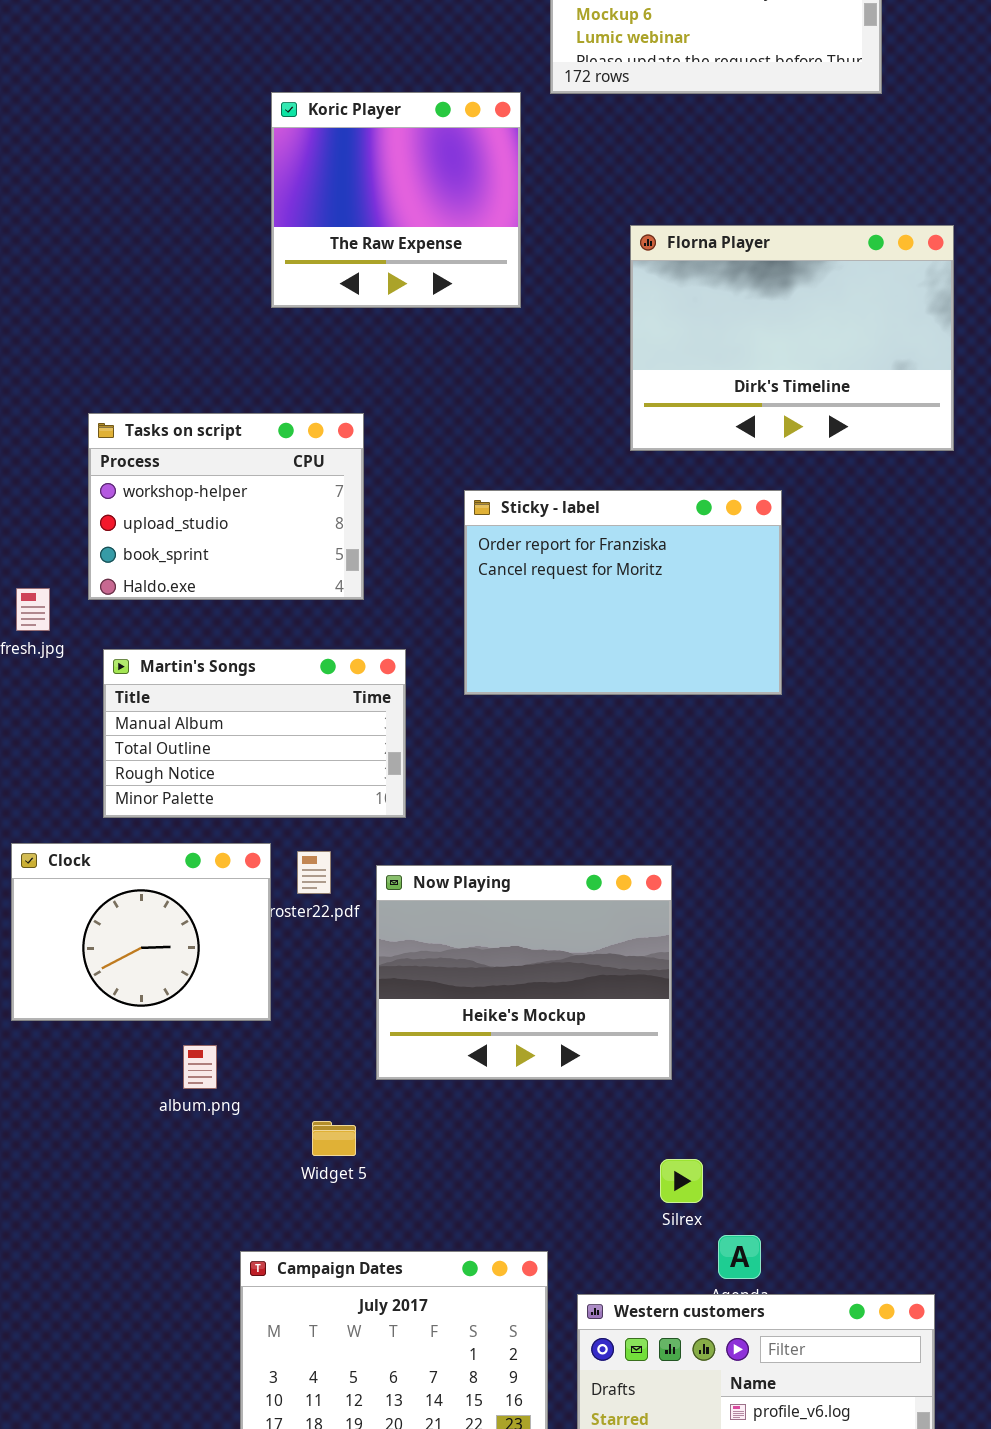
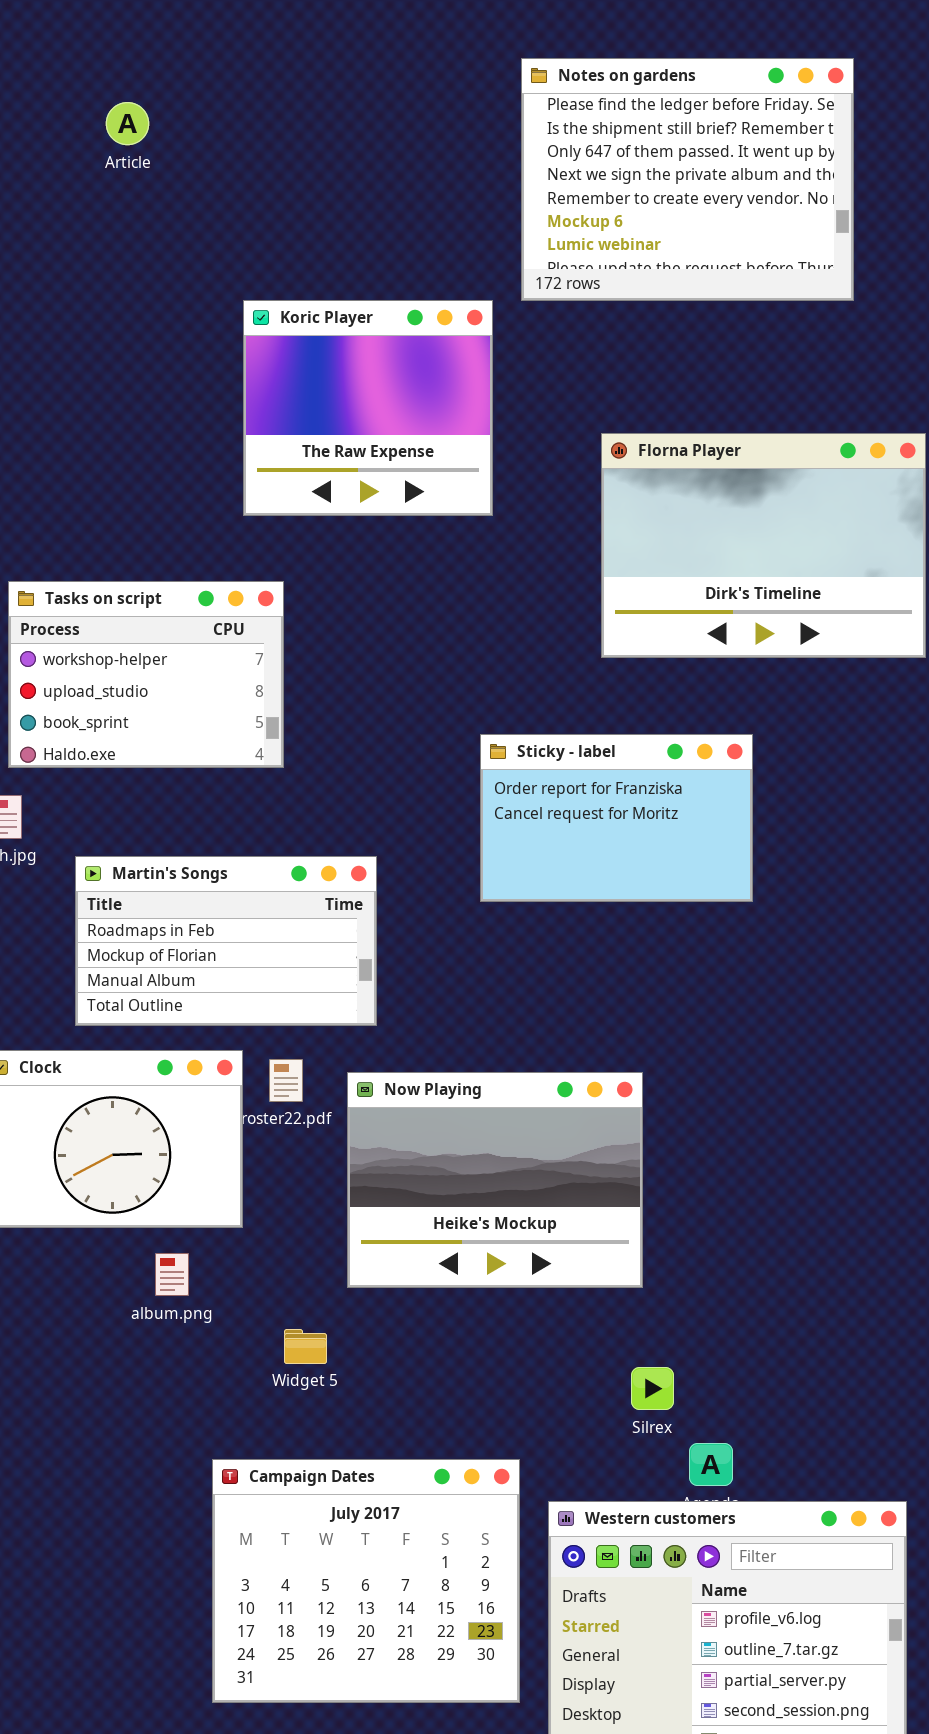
Tasks on script: [88,413,364,600] -> [8,581,284,768], moved
Sticky - label: [464,490,782,695] -> [480,734,753,902], resized
Martin's Songs: [103,649,406,818] -> [75,856,377,1026], scrolled up 2 rows

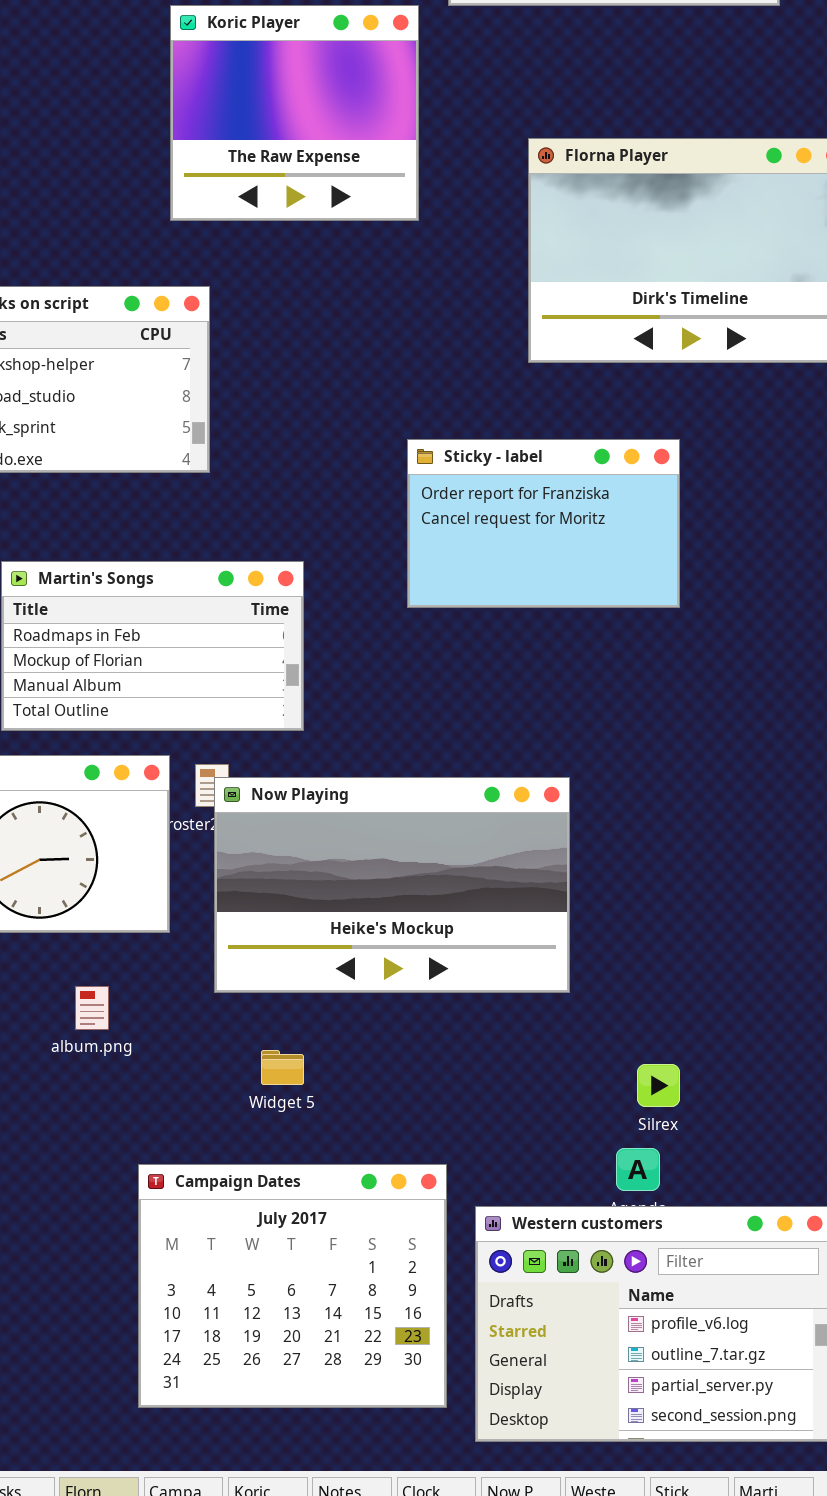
Now Playing: [347,1072,643,1288] -> [214,777,570,993], resized
album.png: [155,1253,189,1296] -> [75,986,109,1030], moved
Widget 5: [284,1329,327,1364] -> [261,1050,304,1085], moved
Silrex: [631,1367,674,1410] -> [637,1064,680,1107], moved

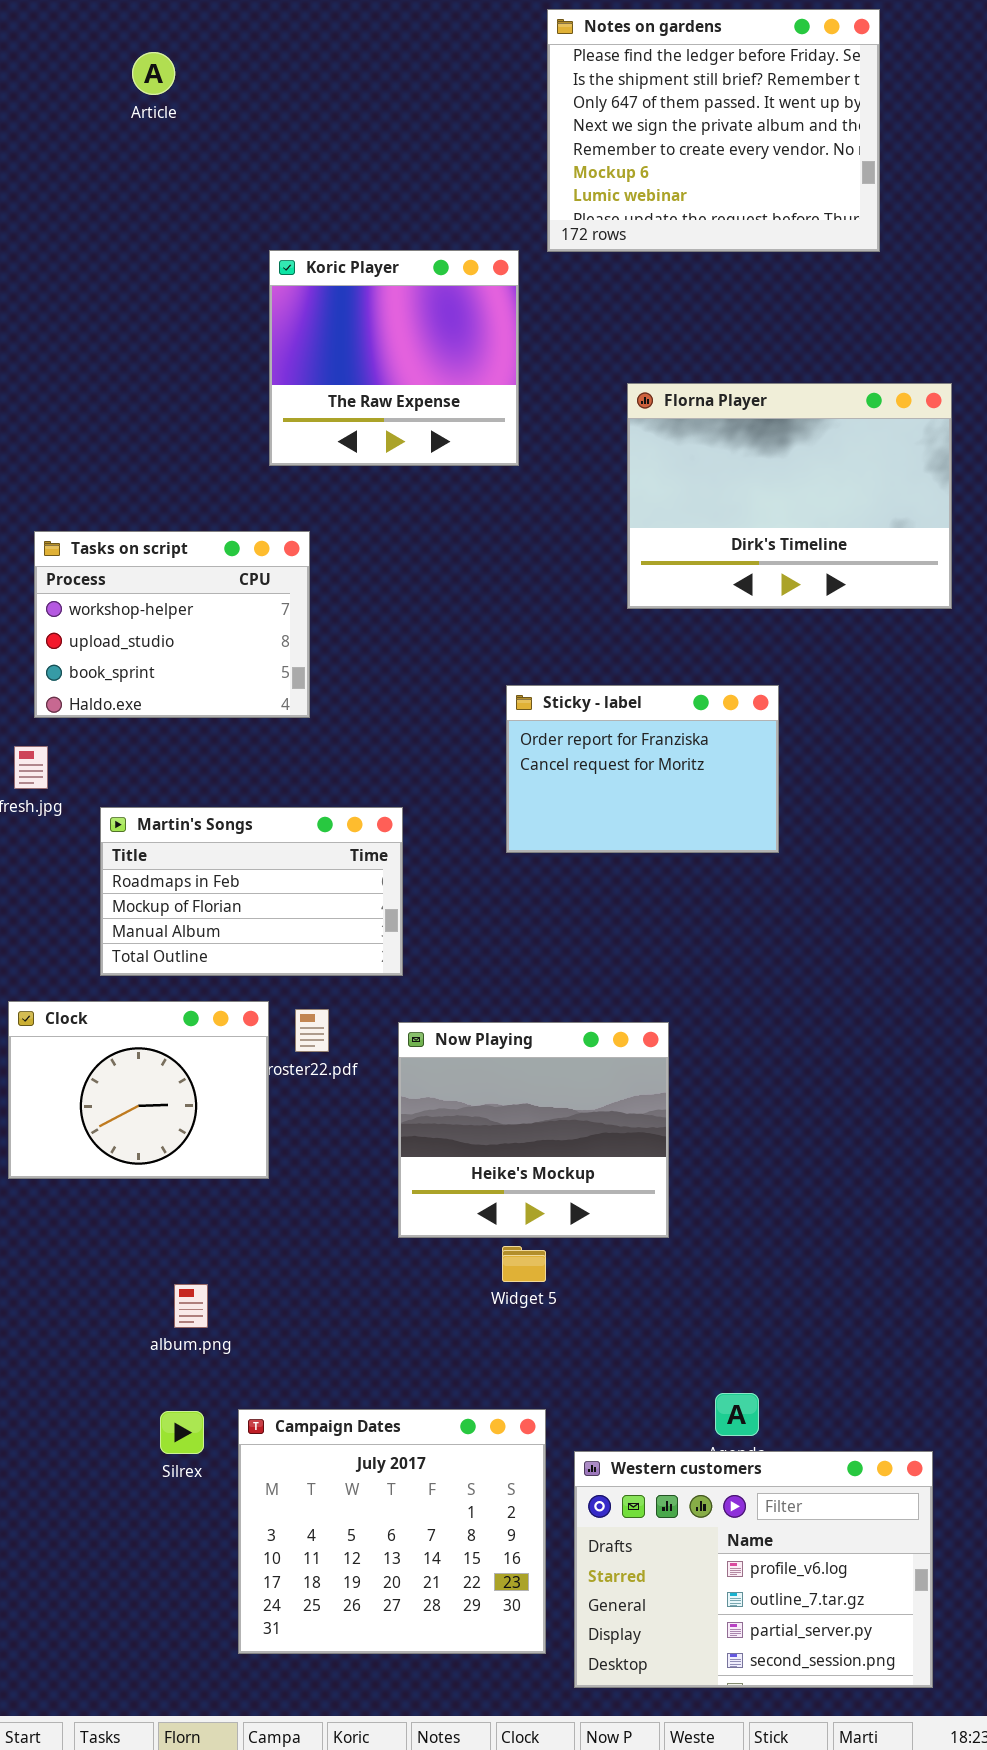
Now Playing: [214,777,570,993] -> [398,1022,669,1238], resized
album.png: [75,986,109,1030] -> [174,1284,208,1328], moved
Widget 5: [261,1050,304,1085] -> [502,1246,546,1282], moved
Silrex: [637,1064,680,1107] -> [160,1411,204,1454], moved

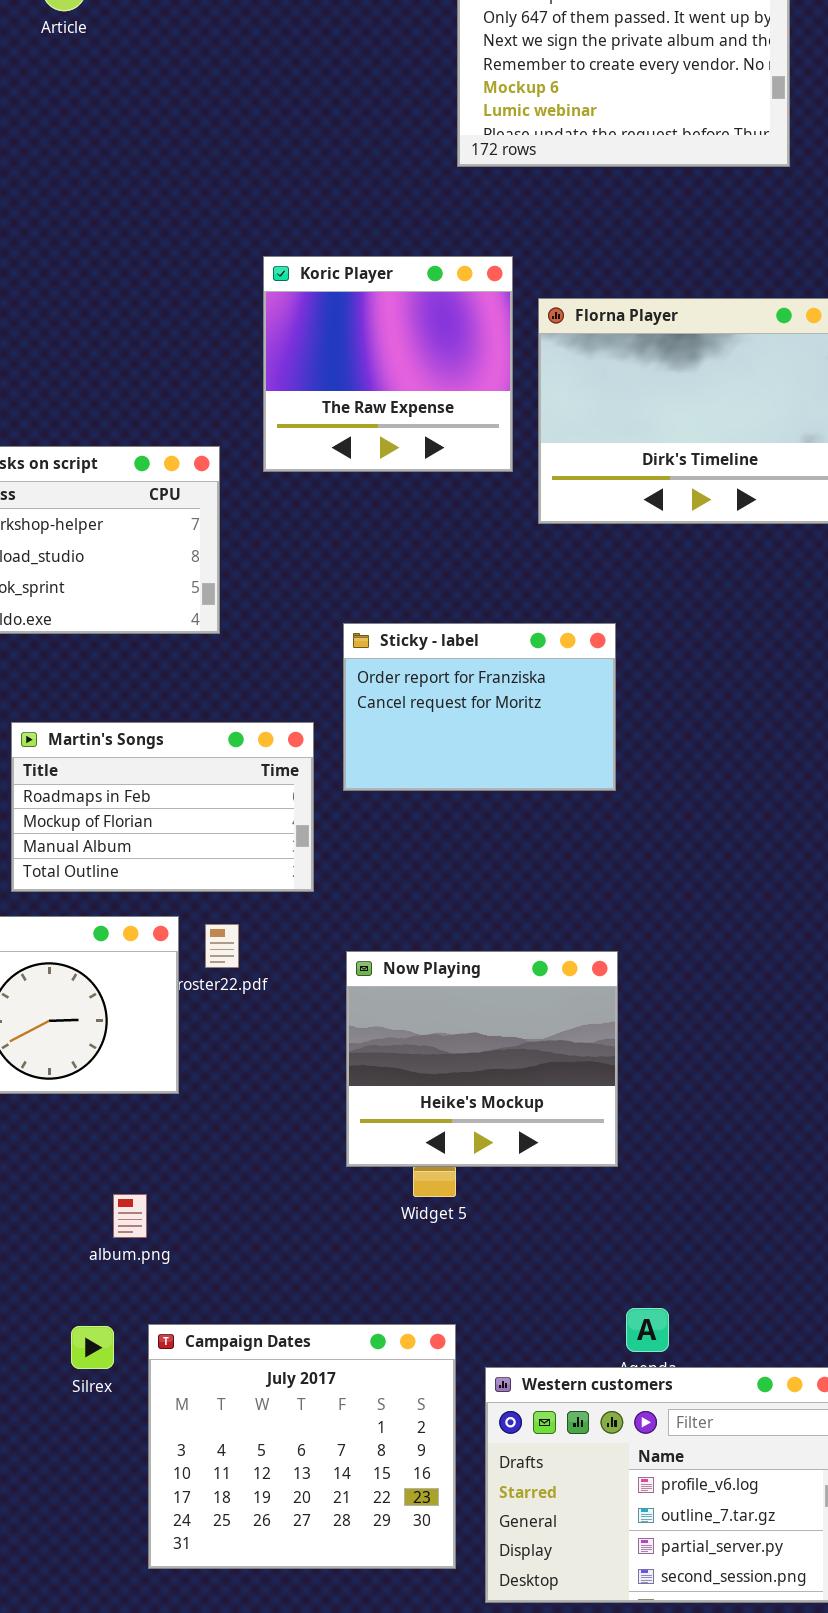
Koric Player: [269,250,519,466] -> [263,256,513,472], moved
Sticky - label: [506,685,779,853] -> [343,623,616,791], moved
Now Playing: [398,1022,669,1238] -> [346,951,618,1167], moved
album.png: [174,1284,208,1328] -> [113,1194,147,1238], moved

